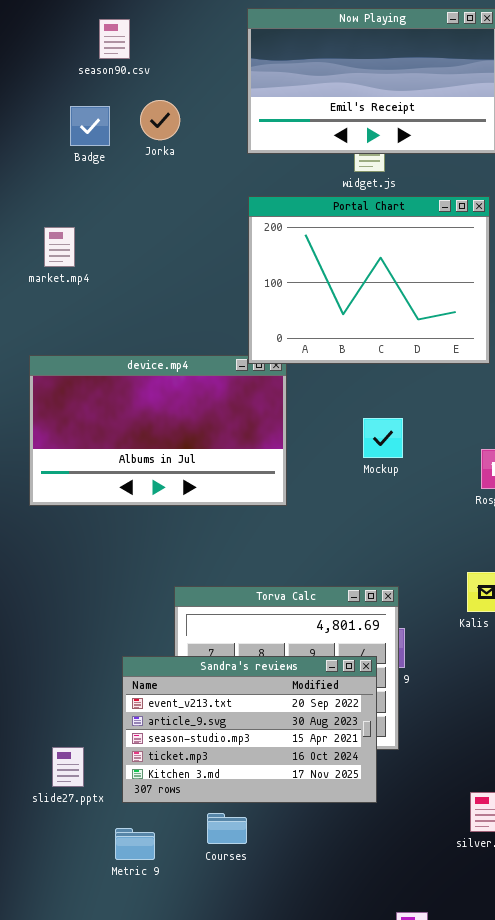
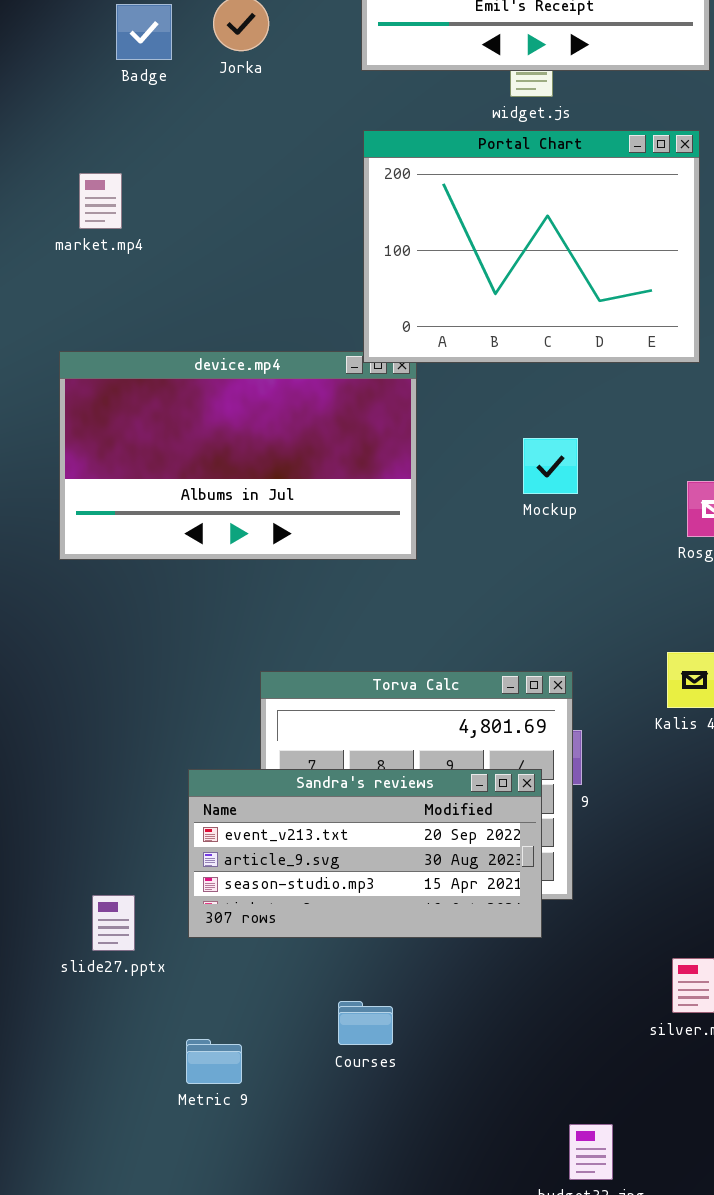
Sandra's reviews: [122,656,377,803] -> [188,769,542,938], resized
Courses: [207,813,247,844] -> [338,1001,393,1045], moved
Metric 9: [115,828,155,860] -> [186,1039,242,1084], moved

